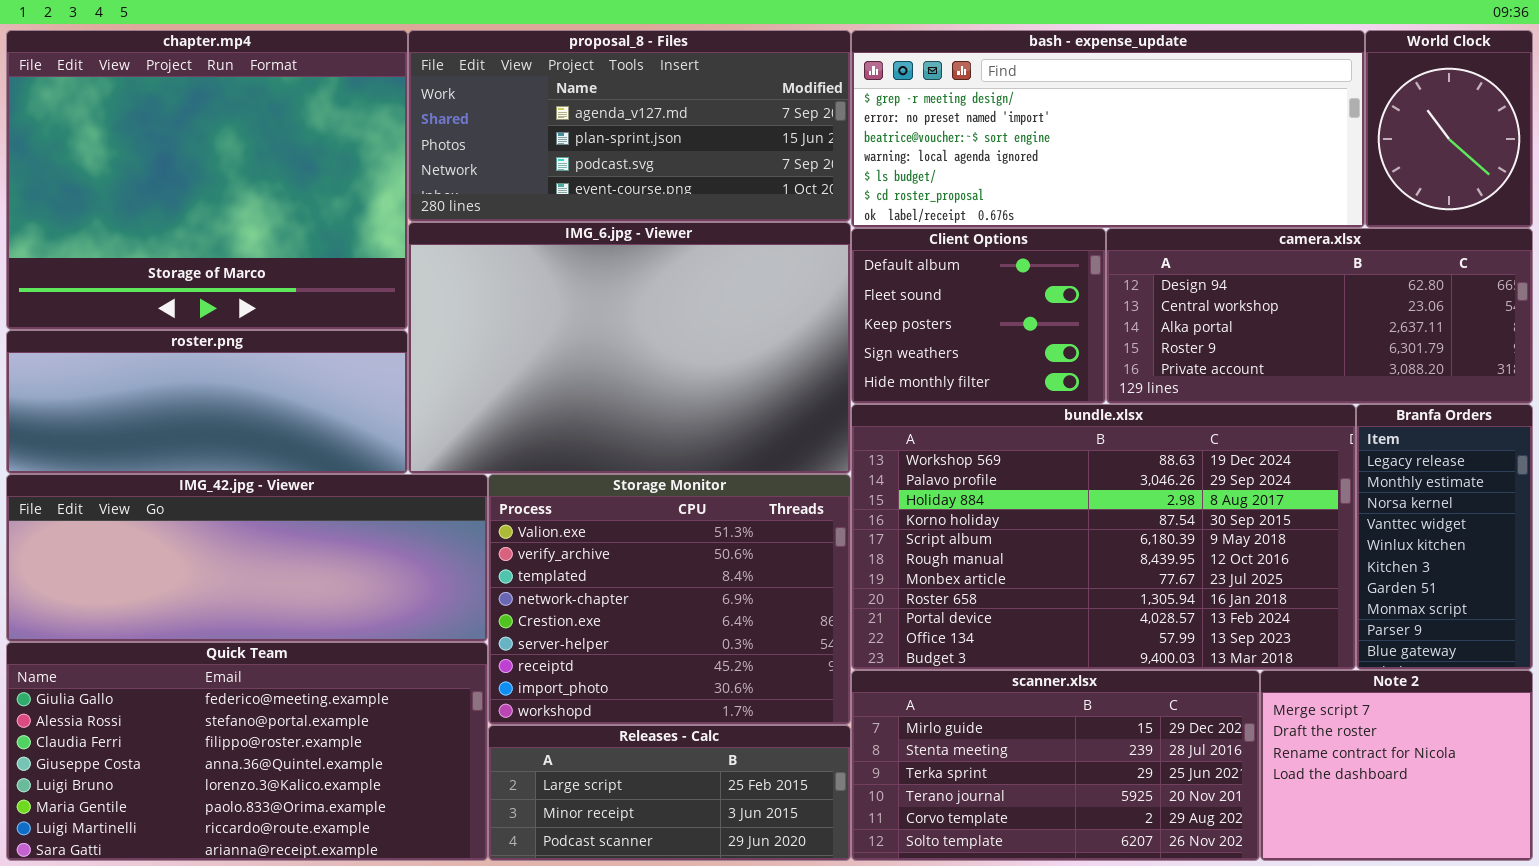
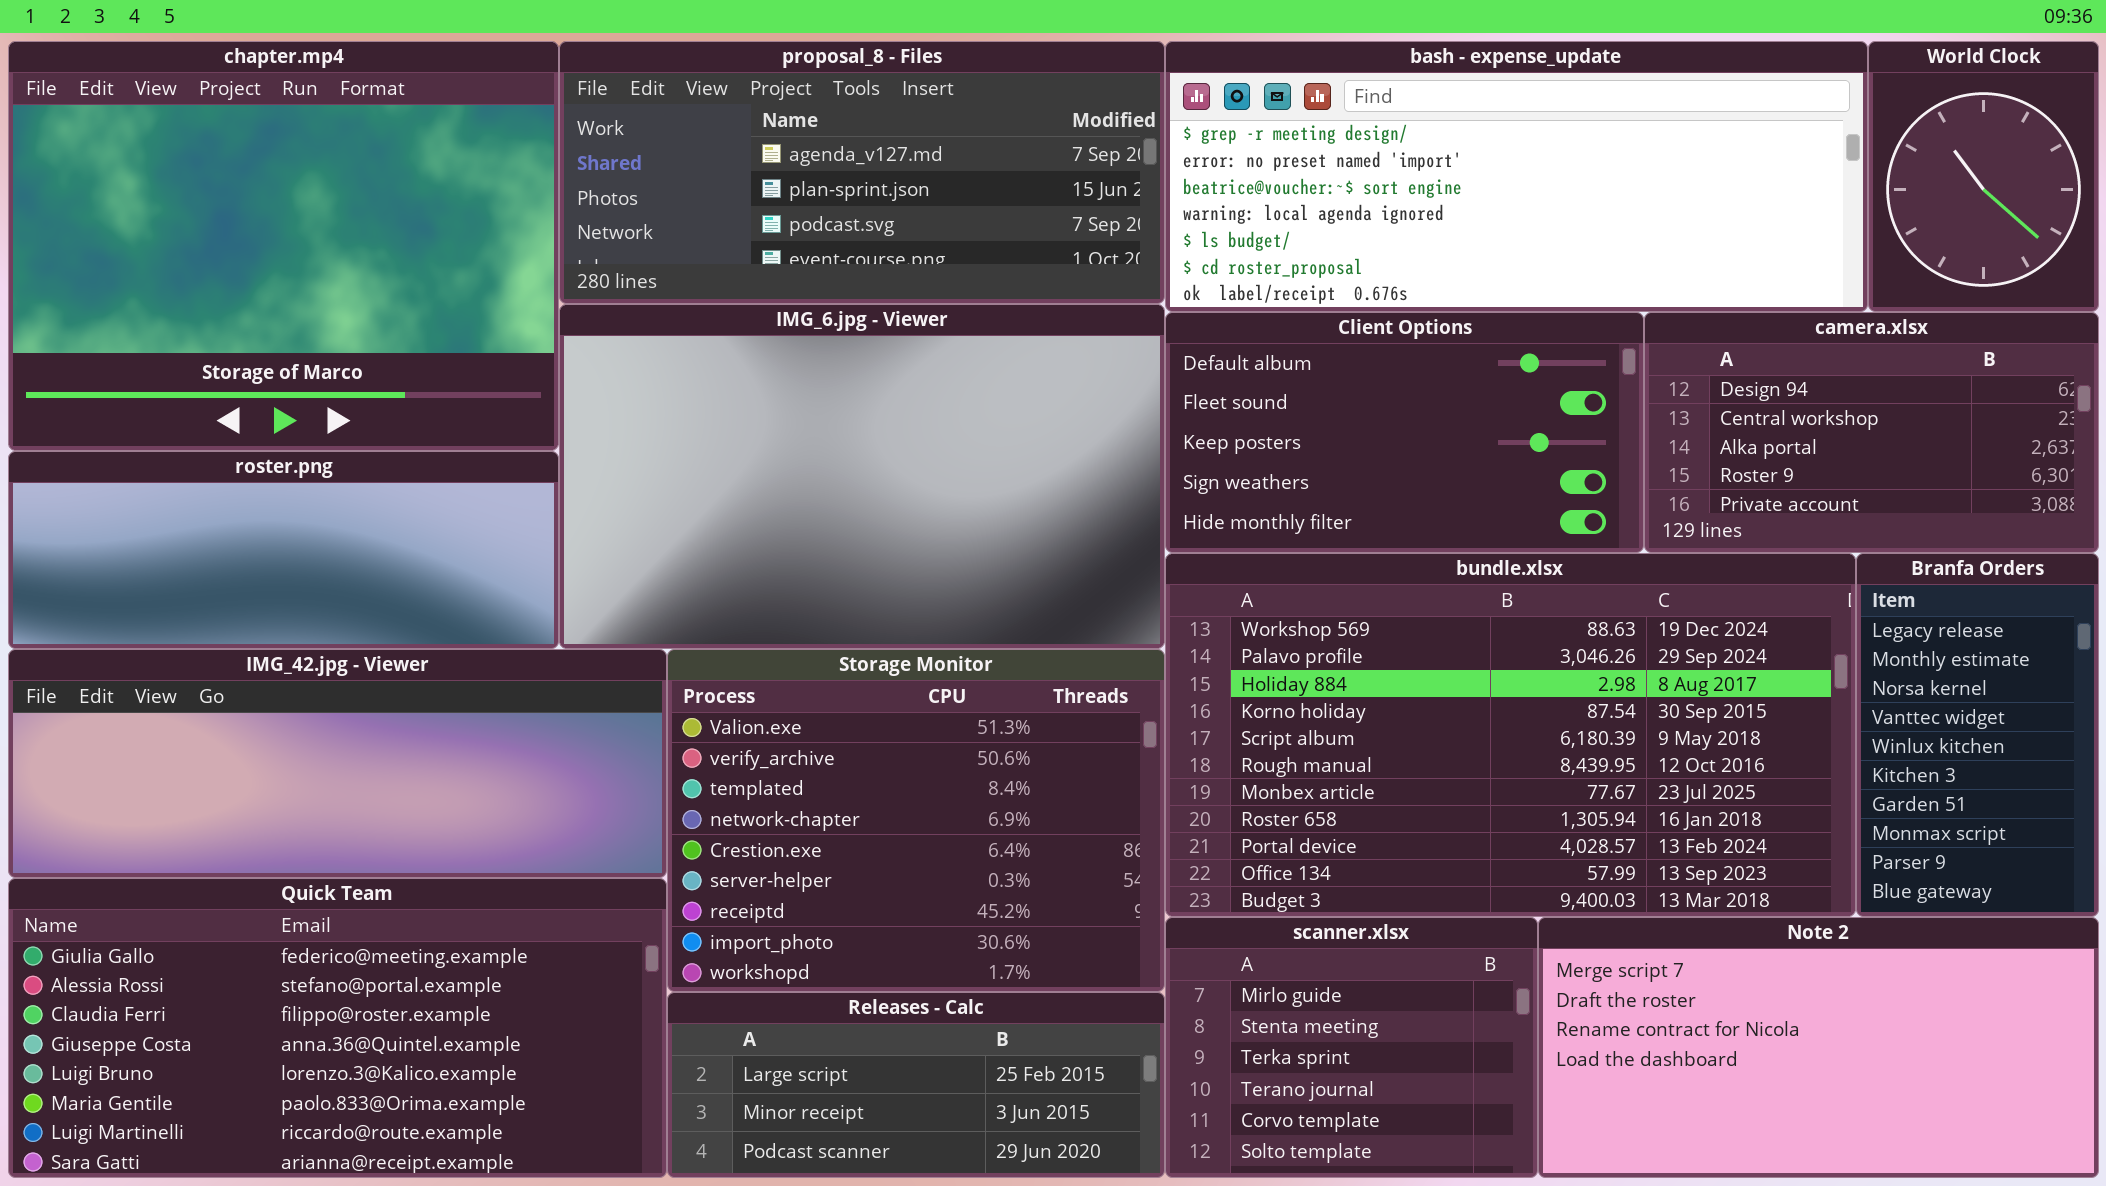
Client Options: [851,228,1106,404] -> [1165,312,1644,553], resized
camera.xlsx: [1106,228,1533,404] -> [1644,312,2099,553], resized
scanner.xlsx: [851,670,1260,861] -> [1165,917,1538,1178], resized
Note 2: [1260,670,1533,861] -> [1538,917,2099,1178], resized

